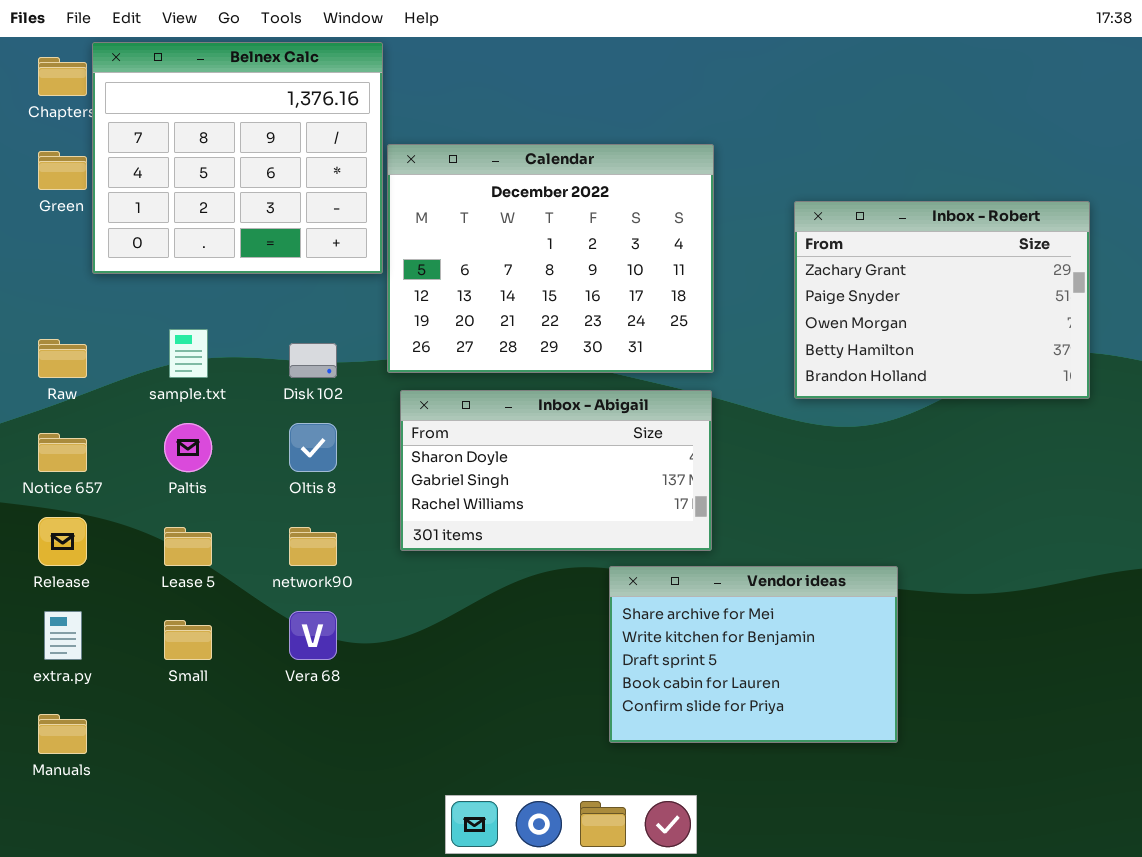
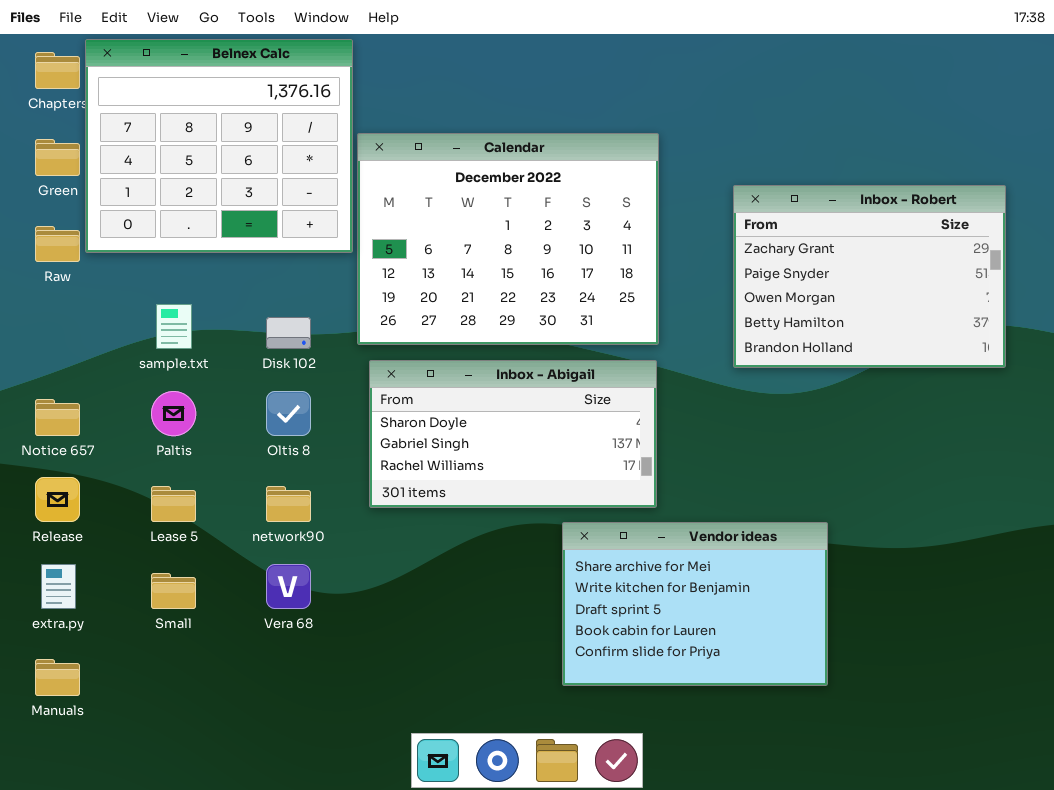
Raw: [38,339,87,378] -> [35,226,80,262], moved

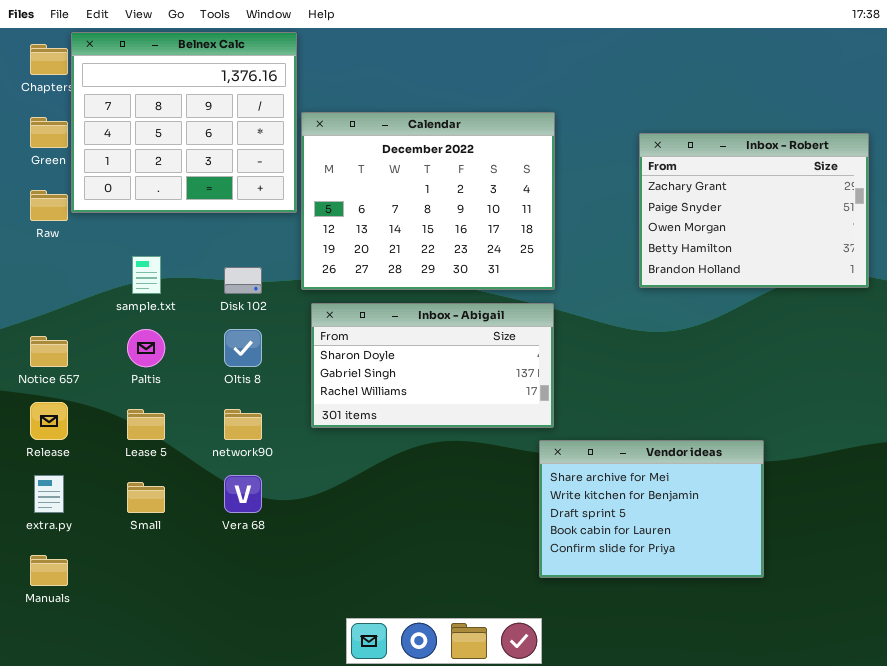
Inbox - Robert: [733,185,1006,368] -> [639,133,869,288], moved
Vendor ideas: [562,522,828,686] -> [539,440,764,578], moved

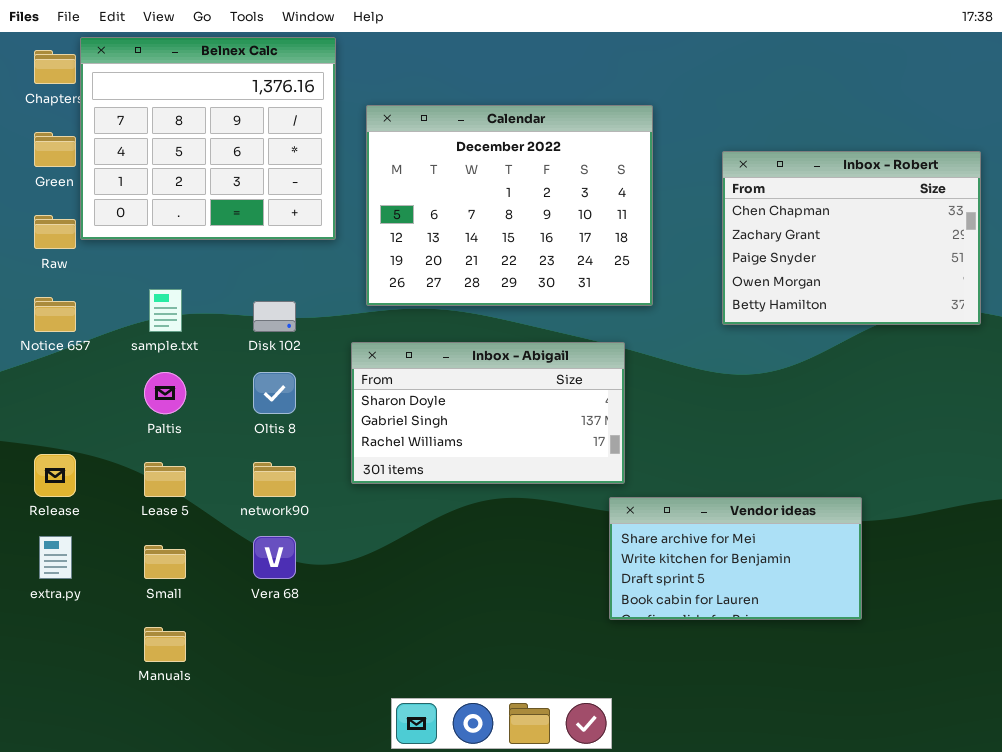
Calendar: [301,112,555,290] -> [366,105,653,306], moved
Inbox - Robert: [639,133,869,288] -> [722,151,981,325], scrolled up 1 row
Notice 657: [30,336,68,367] -> [34,297,76,332], moved
Vendor ideas: [539,440,764,578] -> [609,497,862,620], resized
Manuals: [30,555,68,586] -> [144,627,186,662], moved

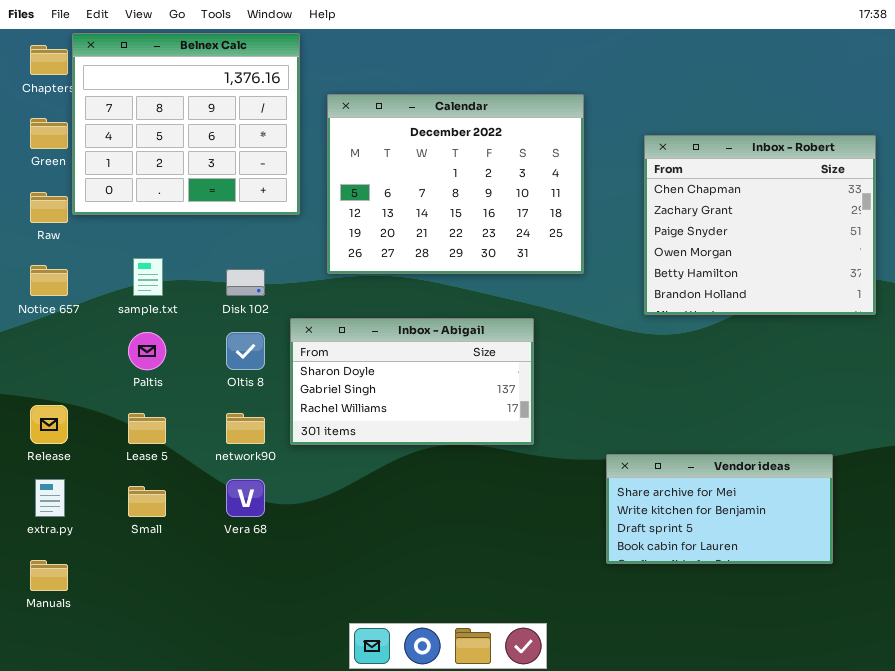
Inbox - Robert: [722,151,981,325] -> [644,135,876,315], resized
Inbox - Abigail: [351,342,625,484] -> [290,318,534,445], moved
Vendor ideas: [609,497,862,620] -> [606,454,833,564], moved
Manuals: [144,627,186,662] -> [30,560,68,591], moved

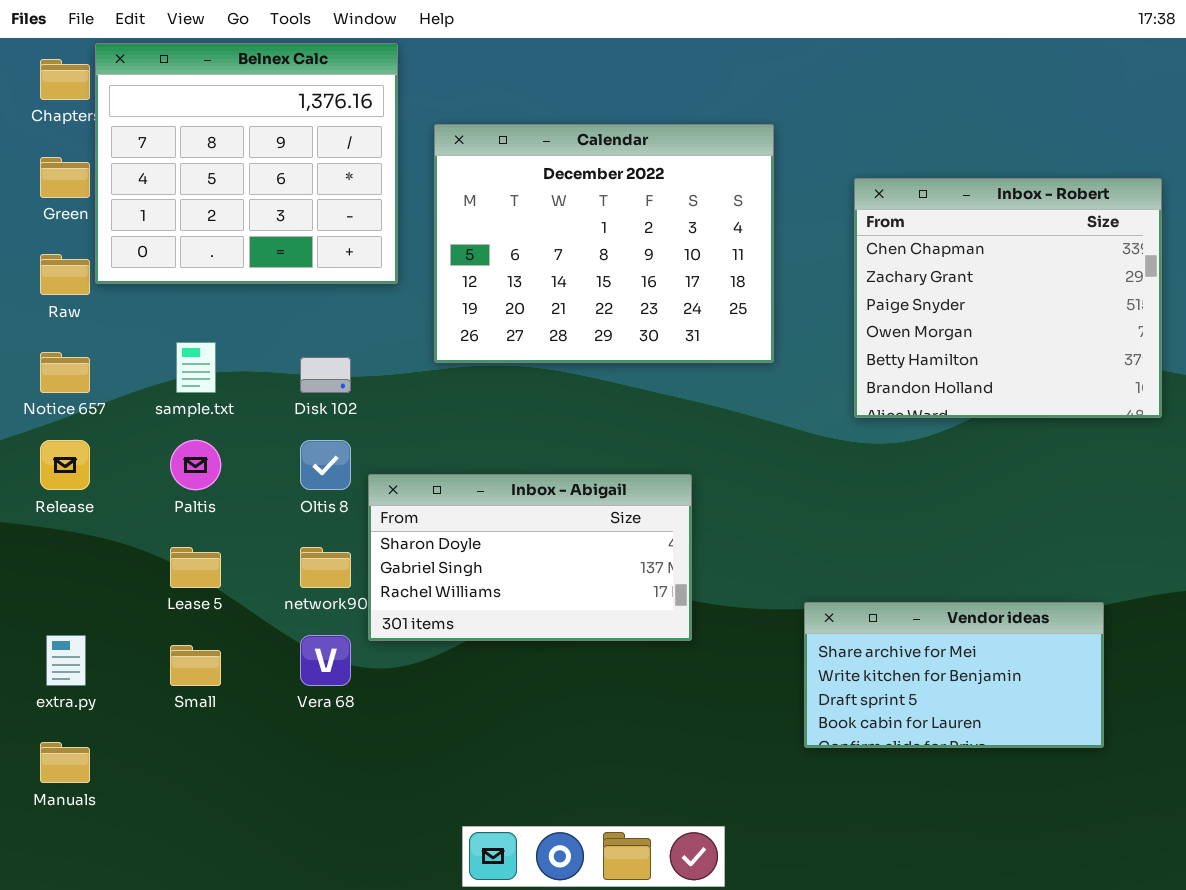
Inbox - Abigail: [290,318,534,445] -> [368,474,692,641], moved
Release: [30,405,68,444] -> [40,440,90,490], moved

